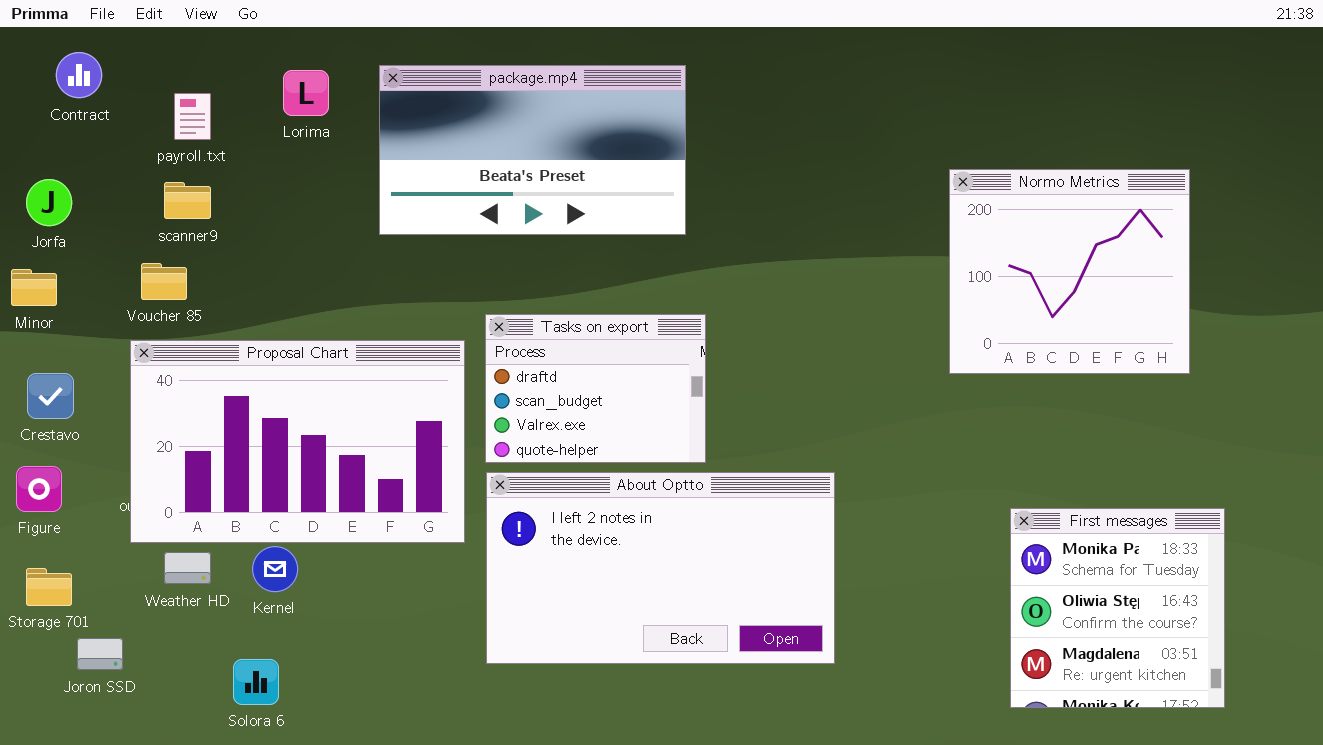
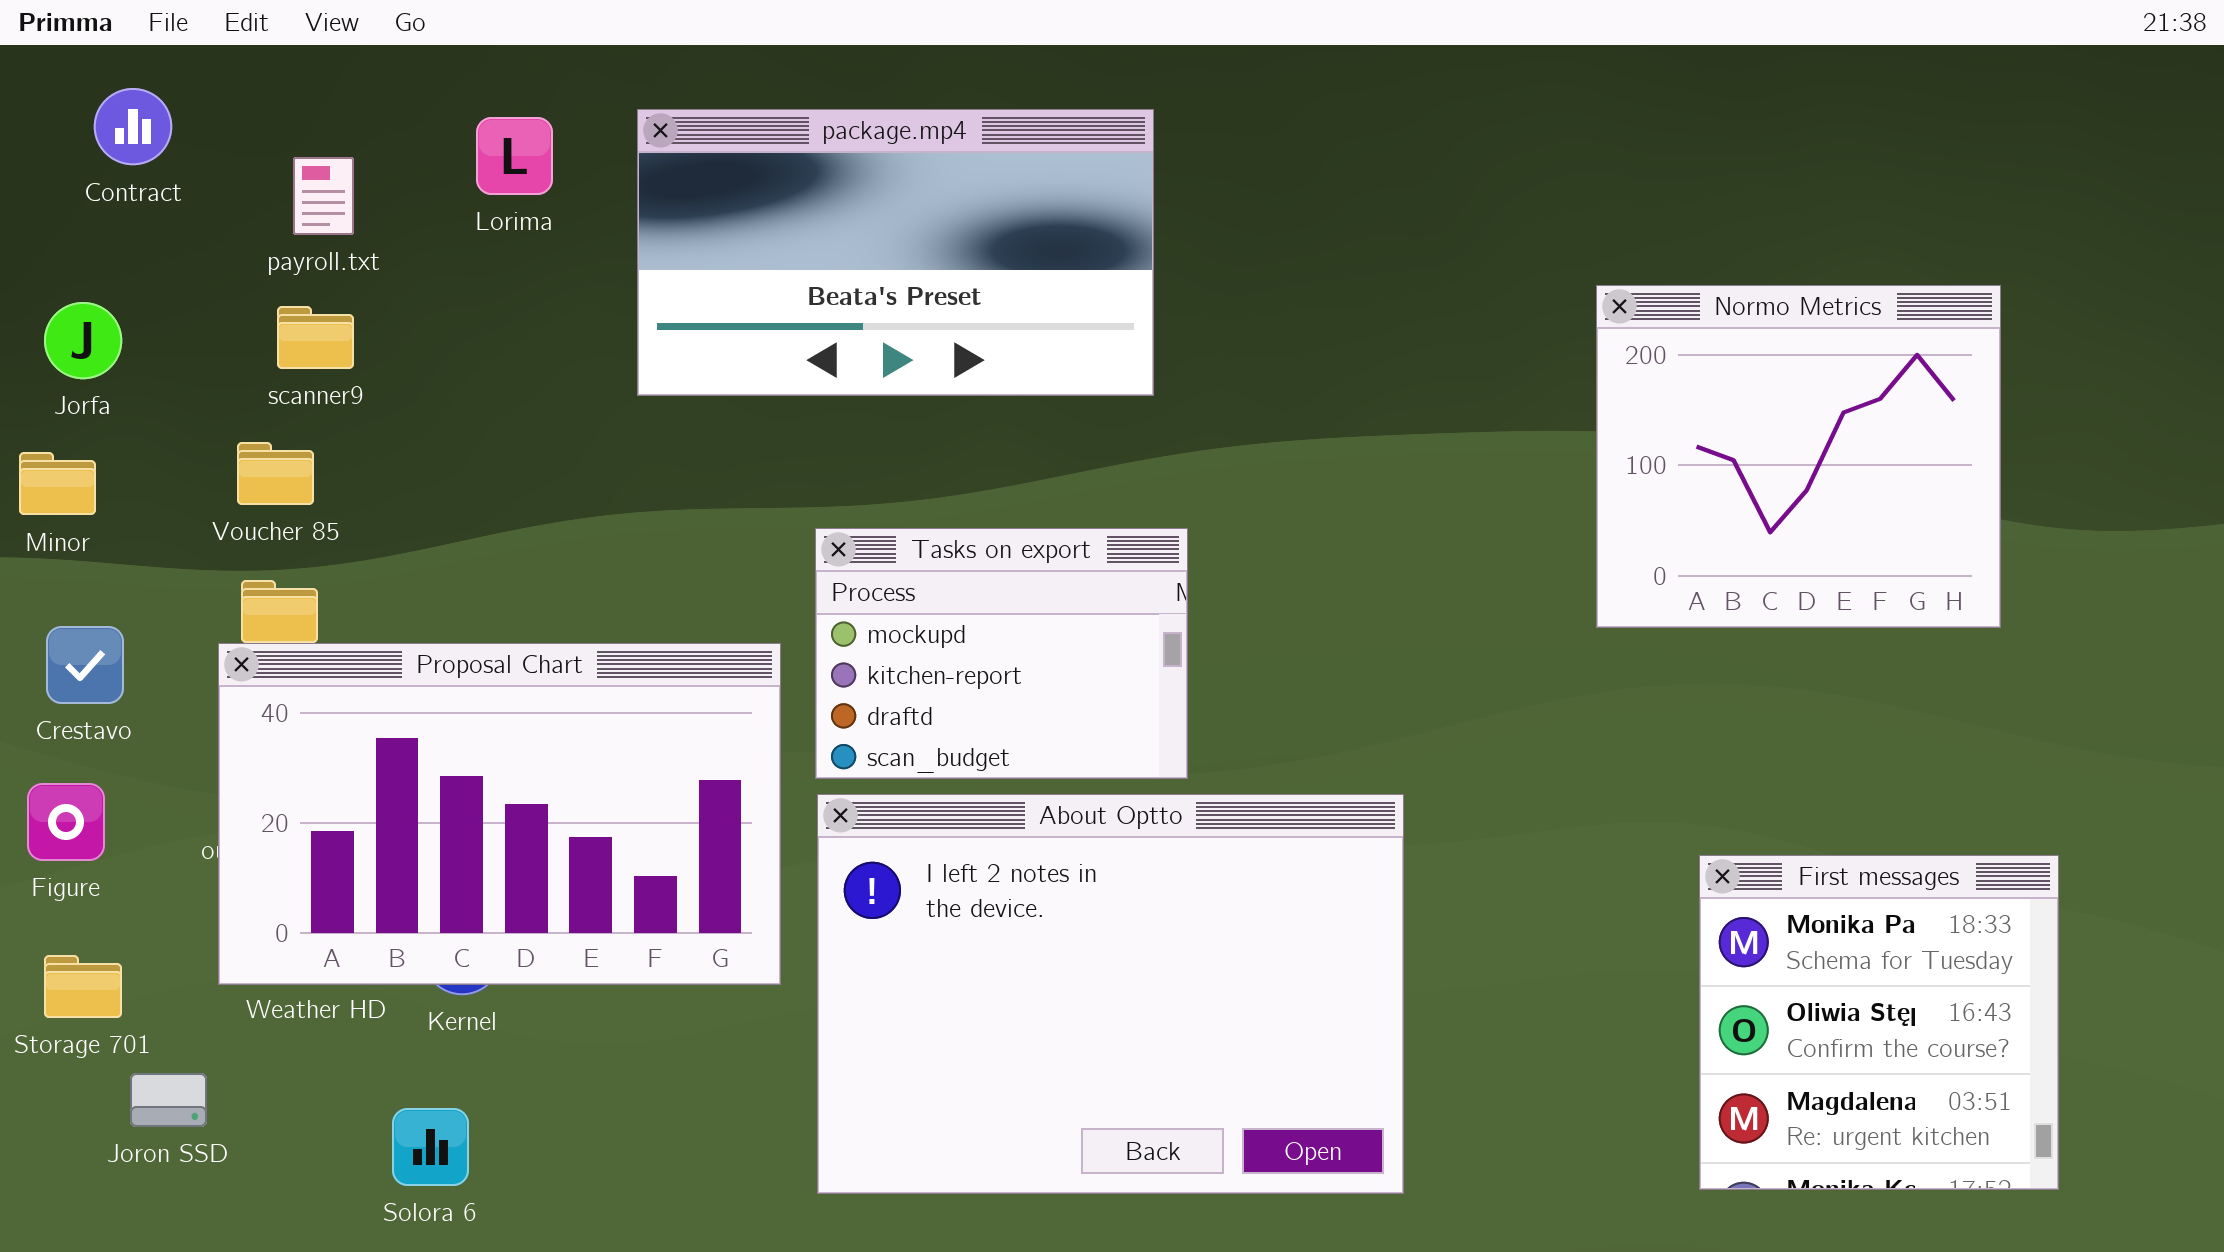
Tasks on export: [485,314,706,463] -> [815,528,1188,779], scrolled up 2 rows
Proposal Chart: [130,340,465,543] -> [218,643,781,985], moved
About Optto: [486,472,835,664] -> [817,794,1404,1194], resized

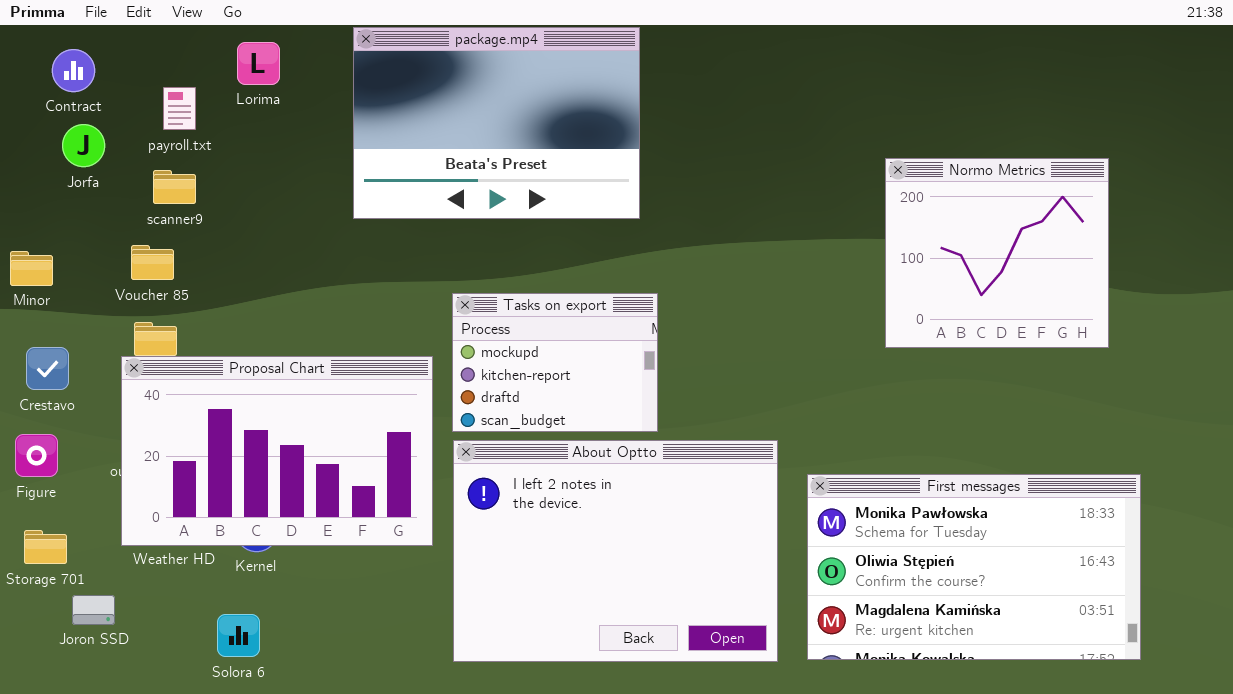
package.mp4: [637,109,1154,396] -> [353,27,640,219], resized
Lorima: [476,117,553,195] -> [237,42,280,85], moved
Jorfa: [44,302,122,379] -> [62,124,105,167], moved
First messages: [1699,855,2059,1190] -> [807,474,1141,660], resized

